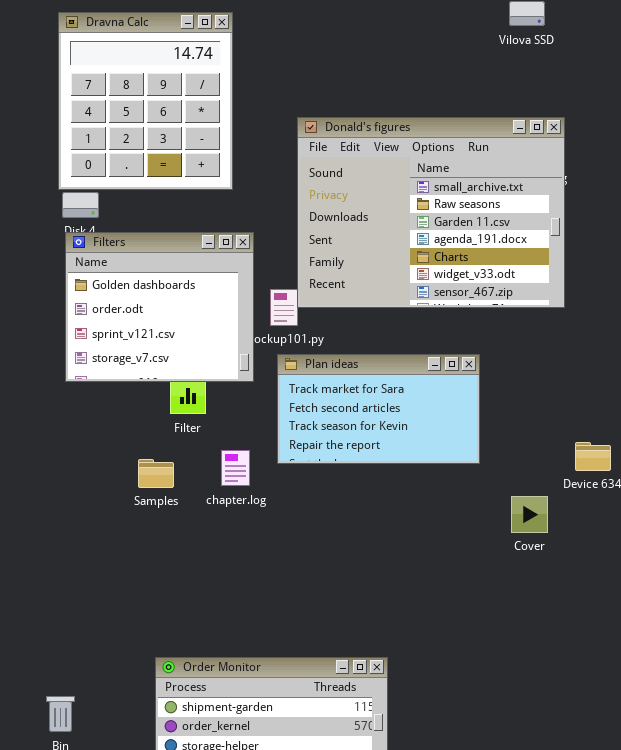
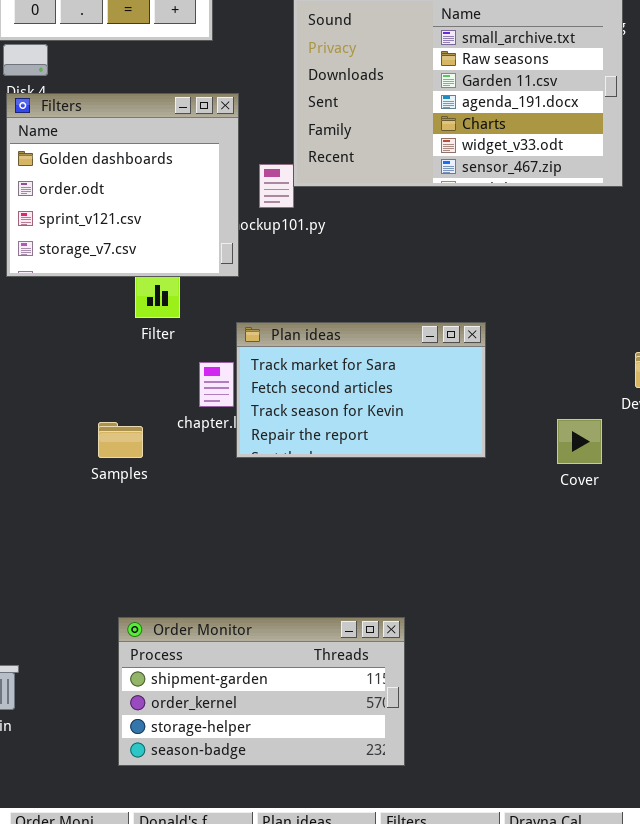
Plan ideas: [277,354,480,464] -> [236,322,486,458], moved
Samples: [138,459,174,488] -> [98,422,143,458], moved

